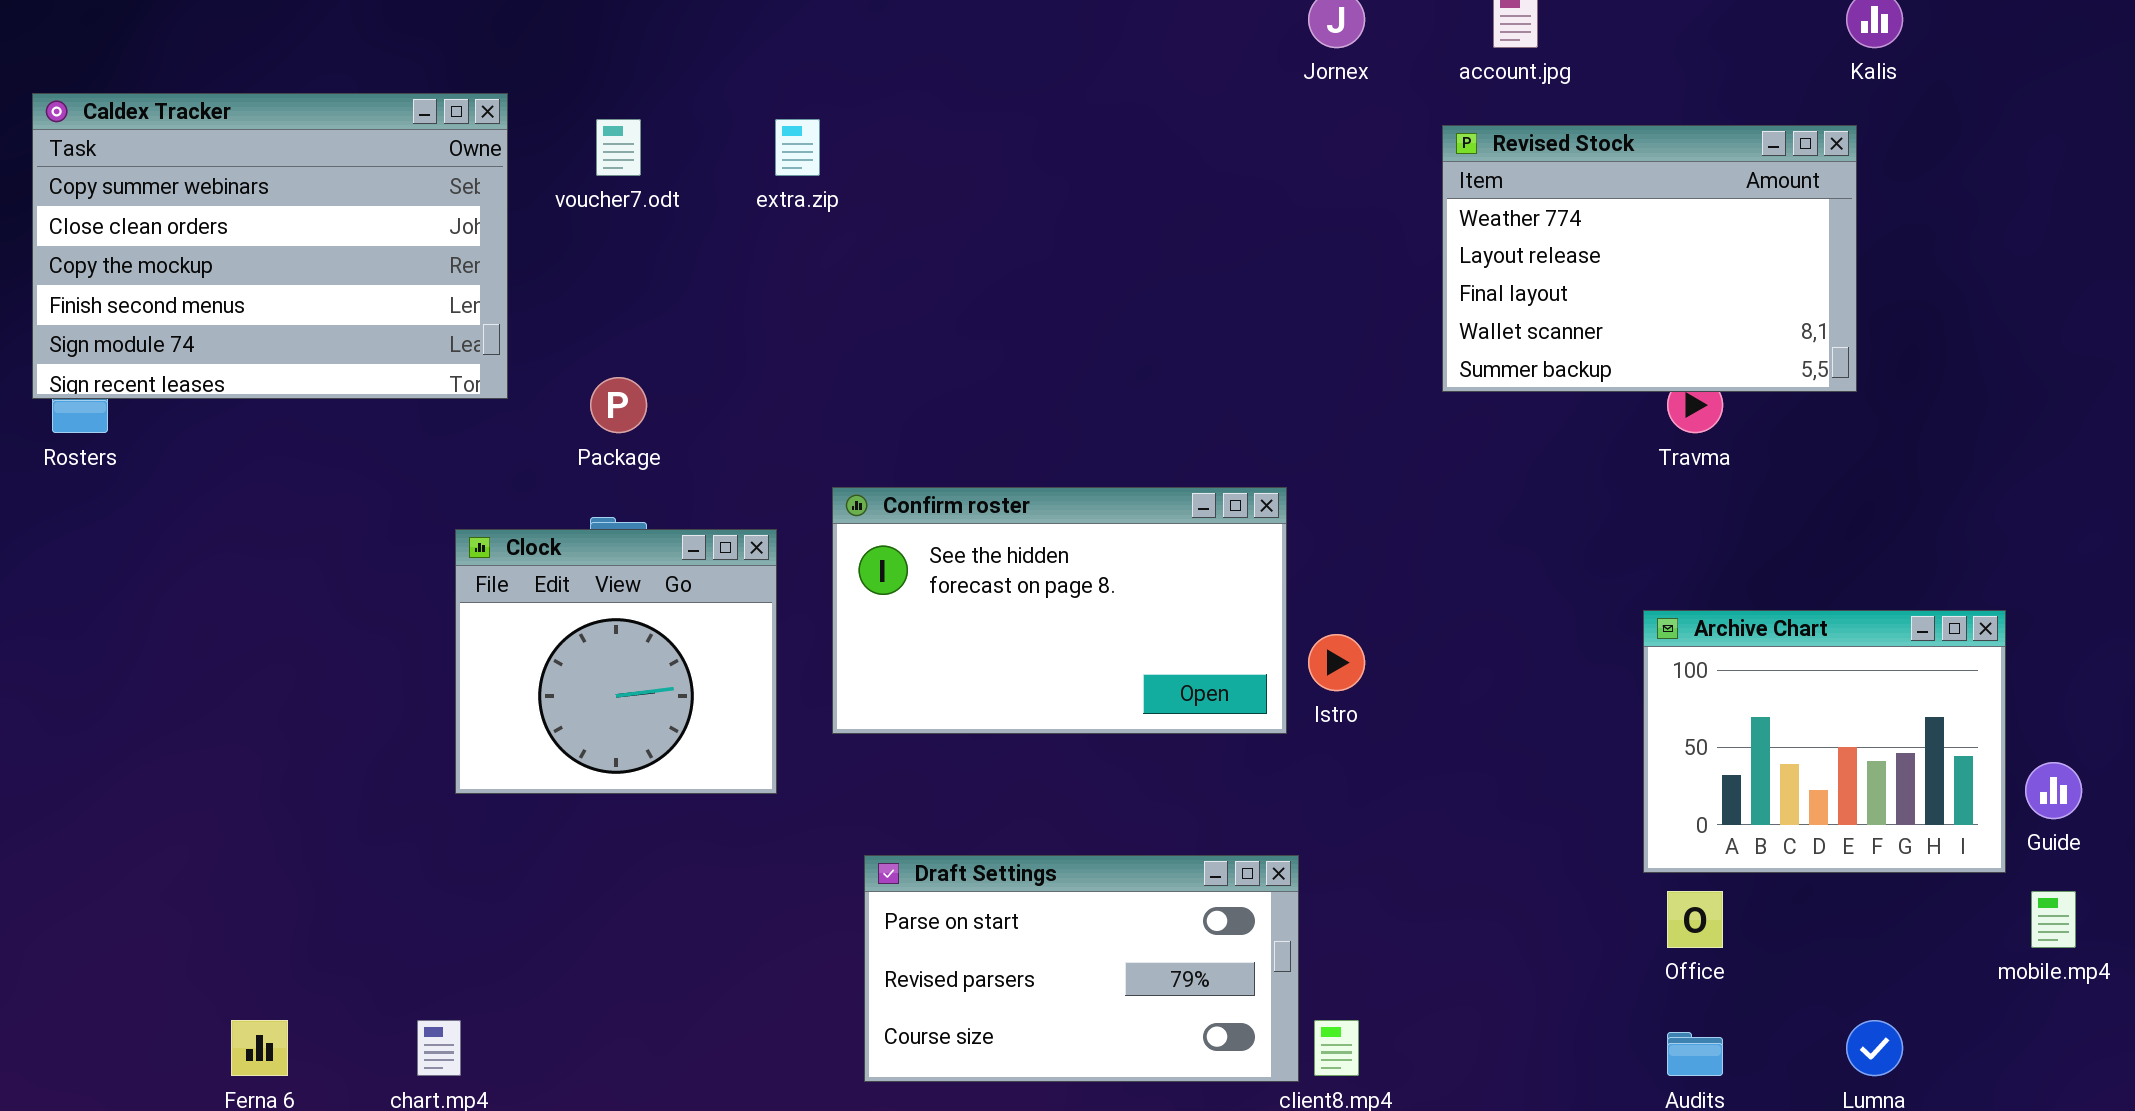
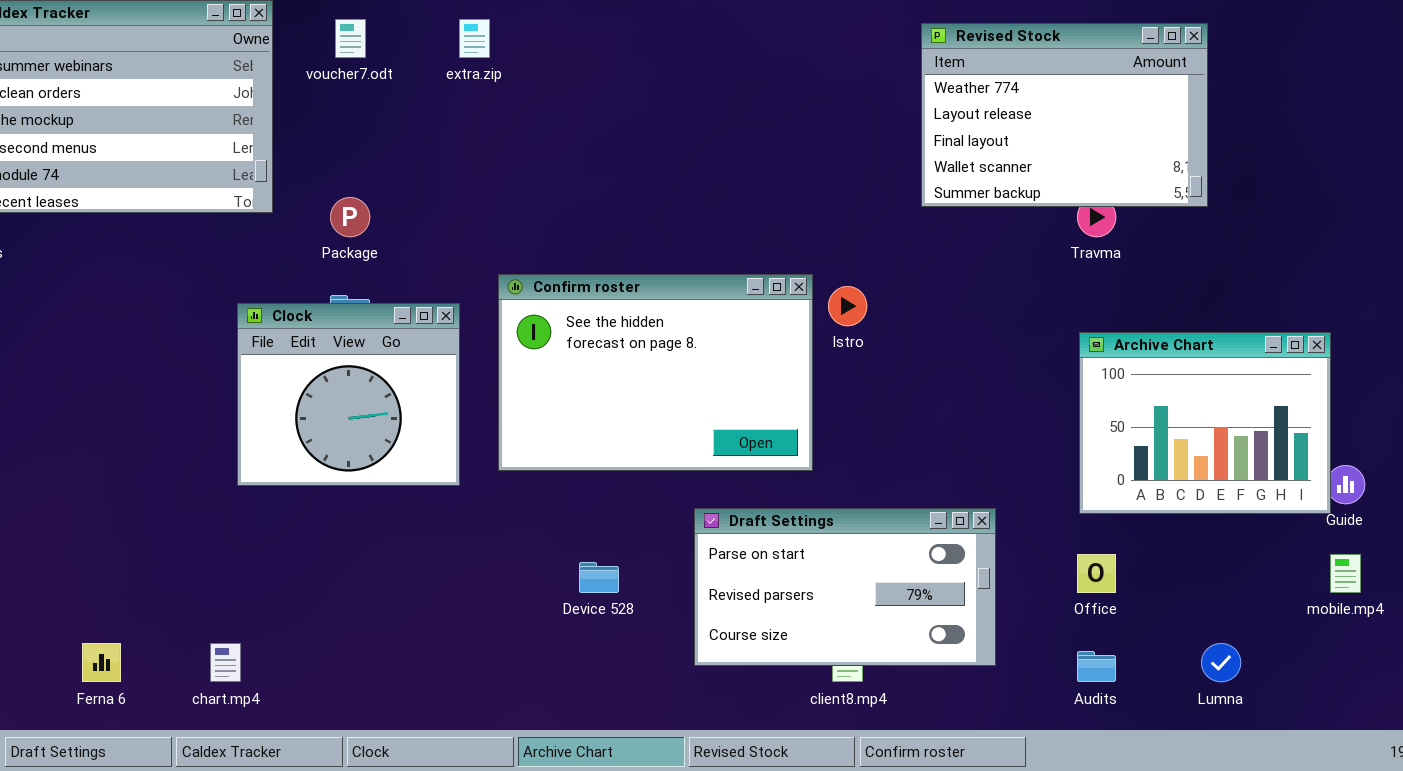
Confirm roster: [832,487,1287,734] -> [498,274,813,471], resized
Archive Chart: [1643,610,2006,873] -> [1079,332,1331,514], moved
Istro: [1308,634,1365,691] -> [828,286,867,326], moved
Draft Settings: [864,855,1299,1082] -> [694,508,996,666], moved

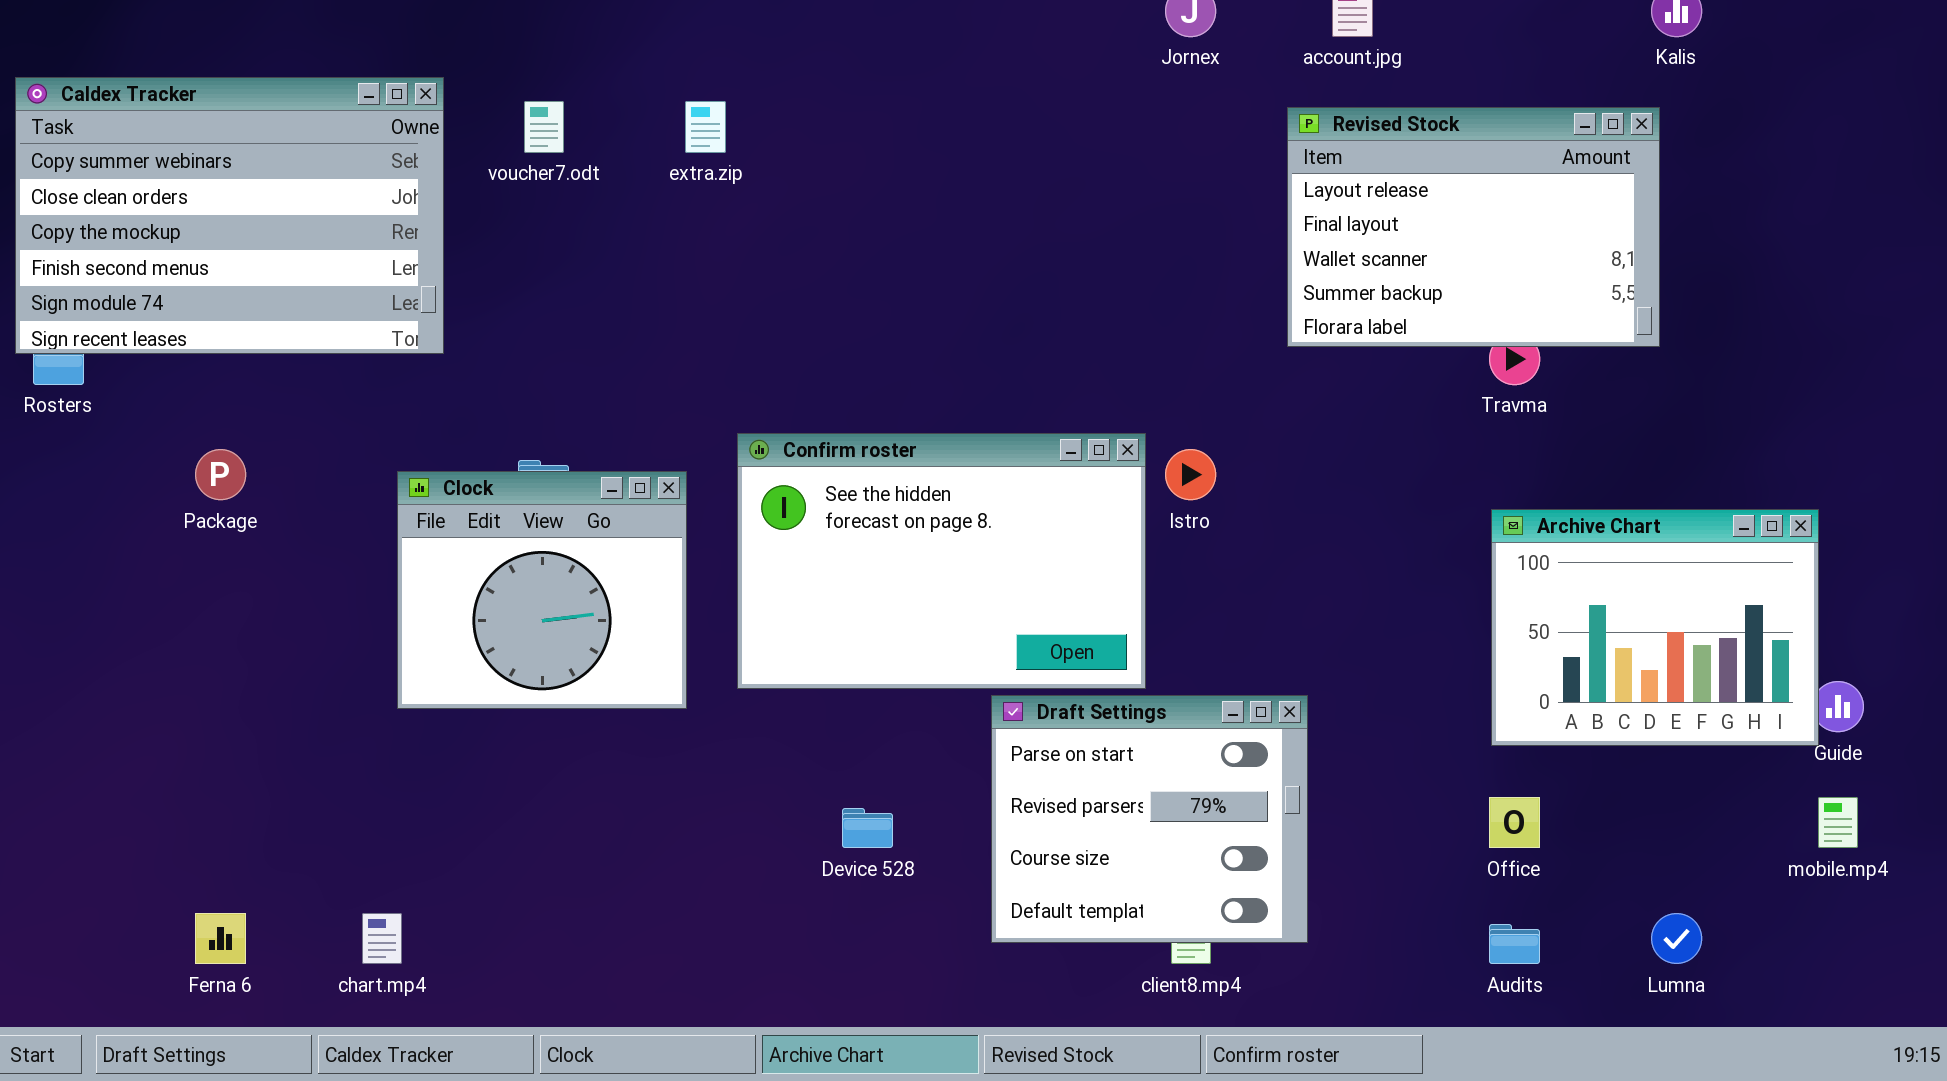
Revised Stock: [921,23,1208,207] -> [1287,107,1660,347], scrolled down 1 row
Package: [330,197,370,237] -> [195,449,246,500], moved
Draft Settings: [694,508,996,666] -> [991,695,1308,943], resized

